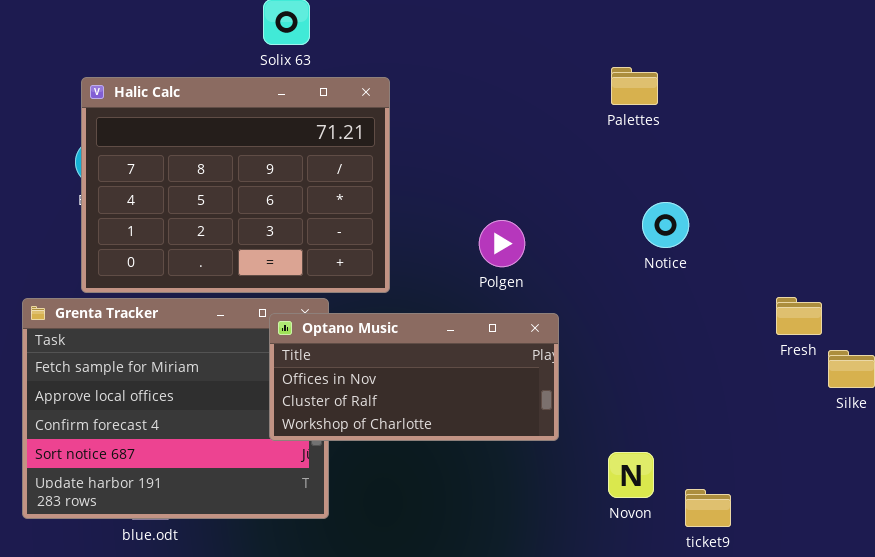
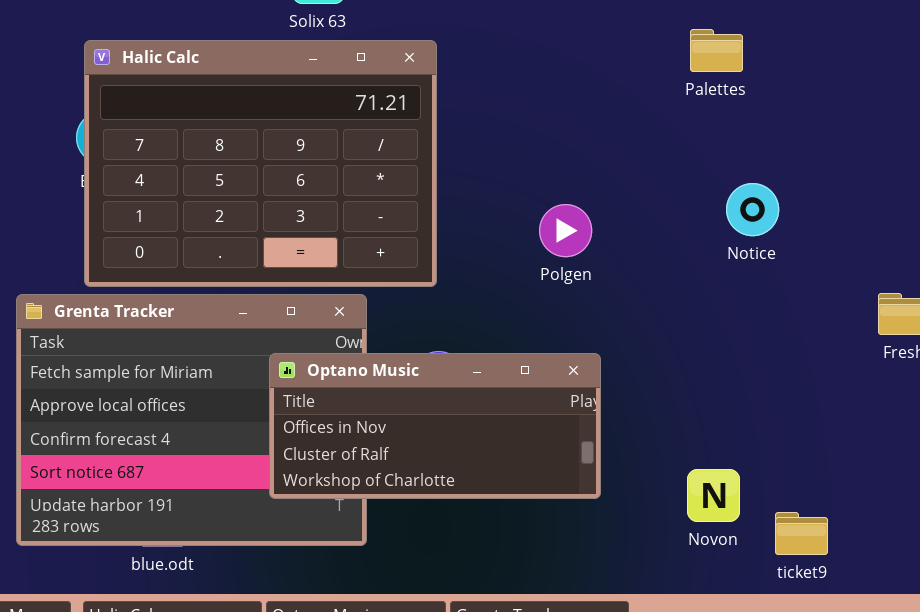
Optano Music: [269,313,559,441] -> [269,353,601,499], moved

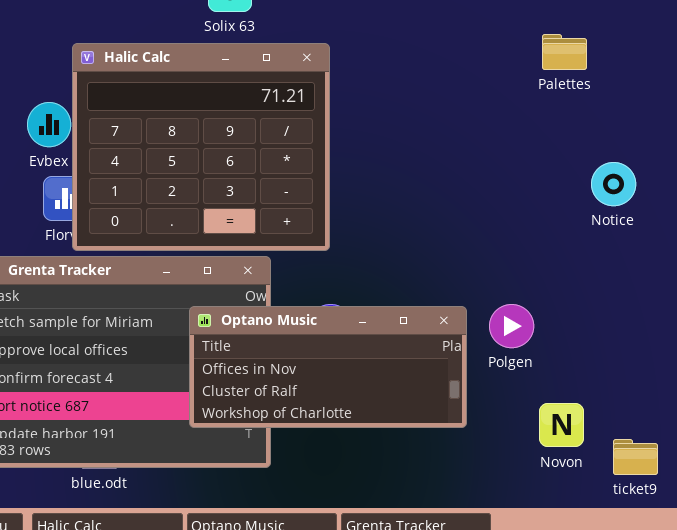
Halic Calc: [84,40,437,287] -> [72,43,330,251], resized
Notice: [726,183,779,236] -> [591,162,636,206], moved
Polgen: [539,204,592,257] -> [489,304,534,348], moved

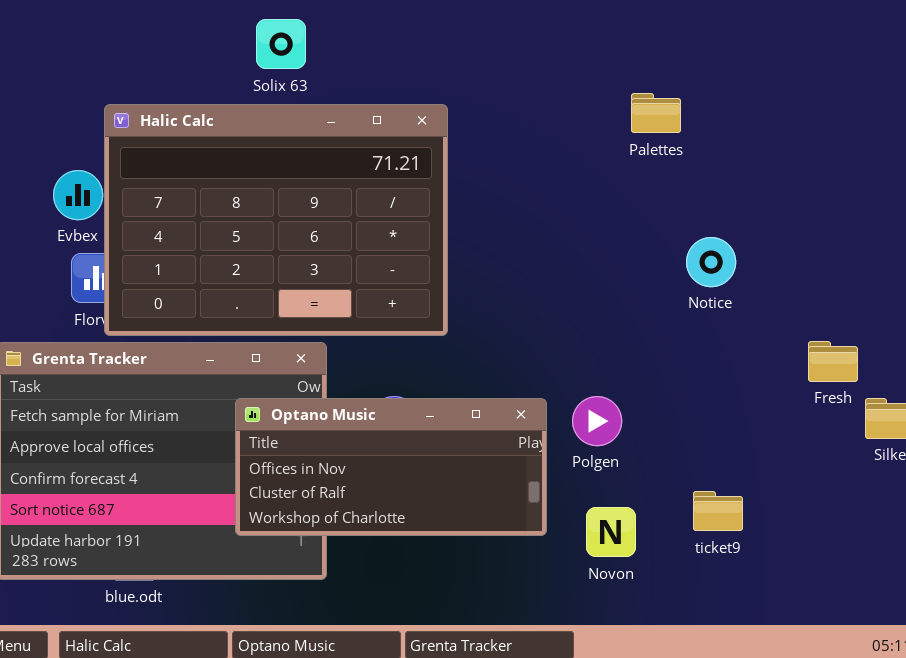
Halic Calc: [72,43,330,251] -> [104,104,448,336], resized
Novon: [539,403,584,447] -> [586,507,636,557], moved
ticket9: [613,439,658,475] -> [693,491,743,531], moved

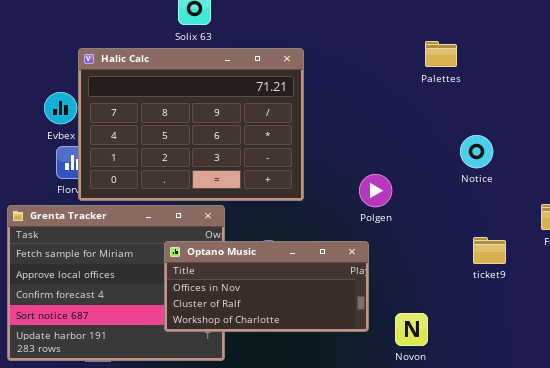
Polgen: [572,396,622,446] -> [359,174,392,207], moved
ticket9: [693,491,743,531] -> [473,237,506,264], moved

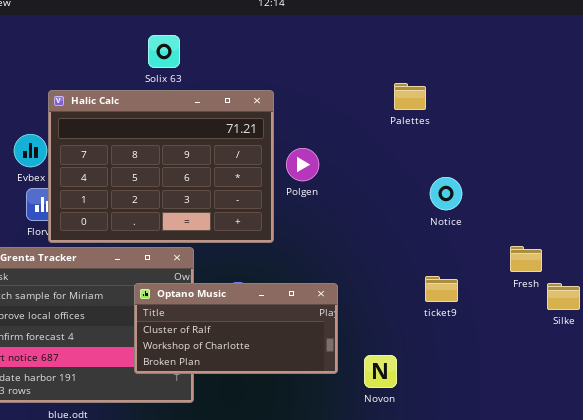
Polgen: [359,174,392,207] -> [286,148,319,181], moved
ticket9: [473,237,506,264] -> [425,276,458,302], moved
Optano Music: [164,241,369,332] -> [134,283,338,374], scrolled down 1 row

